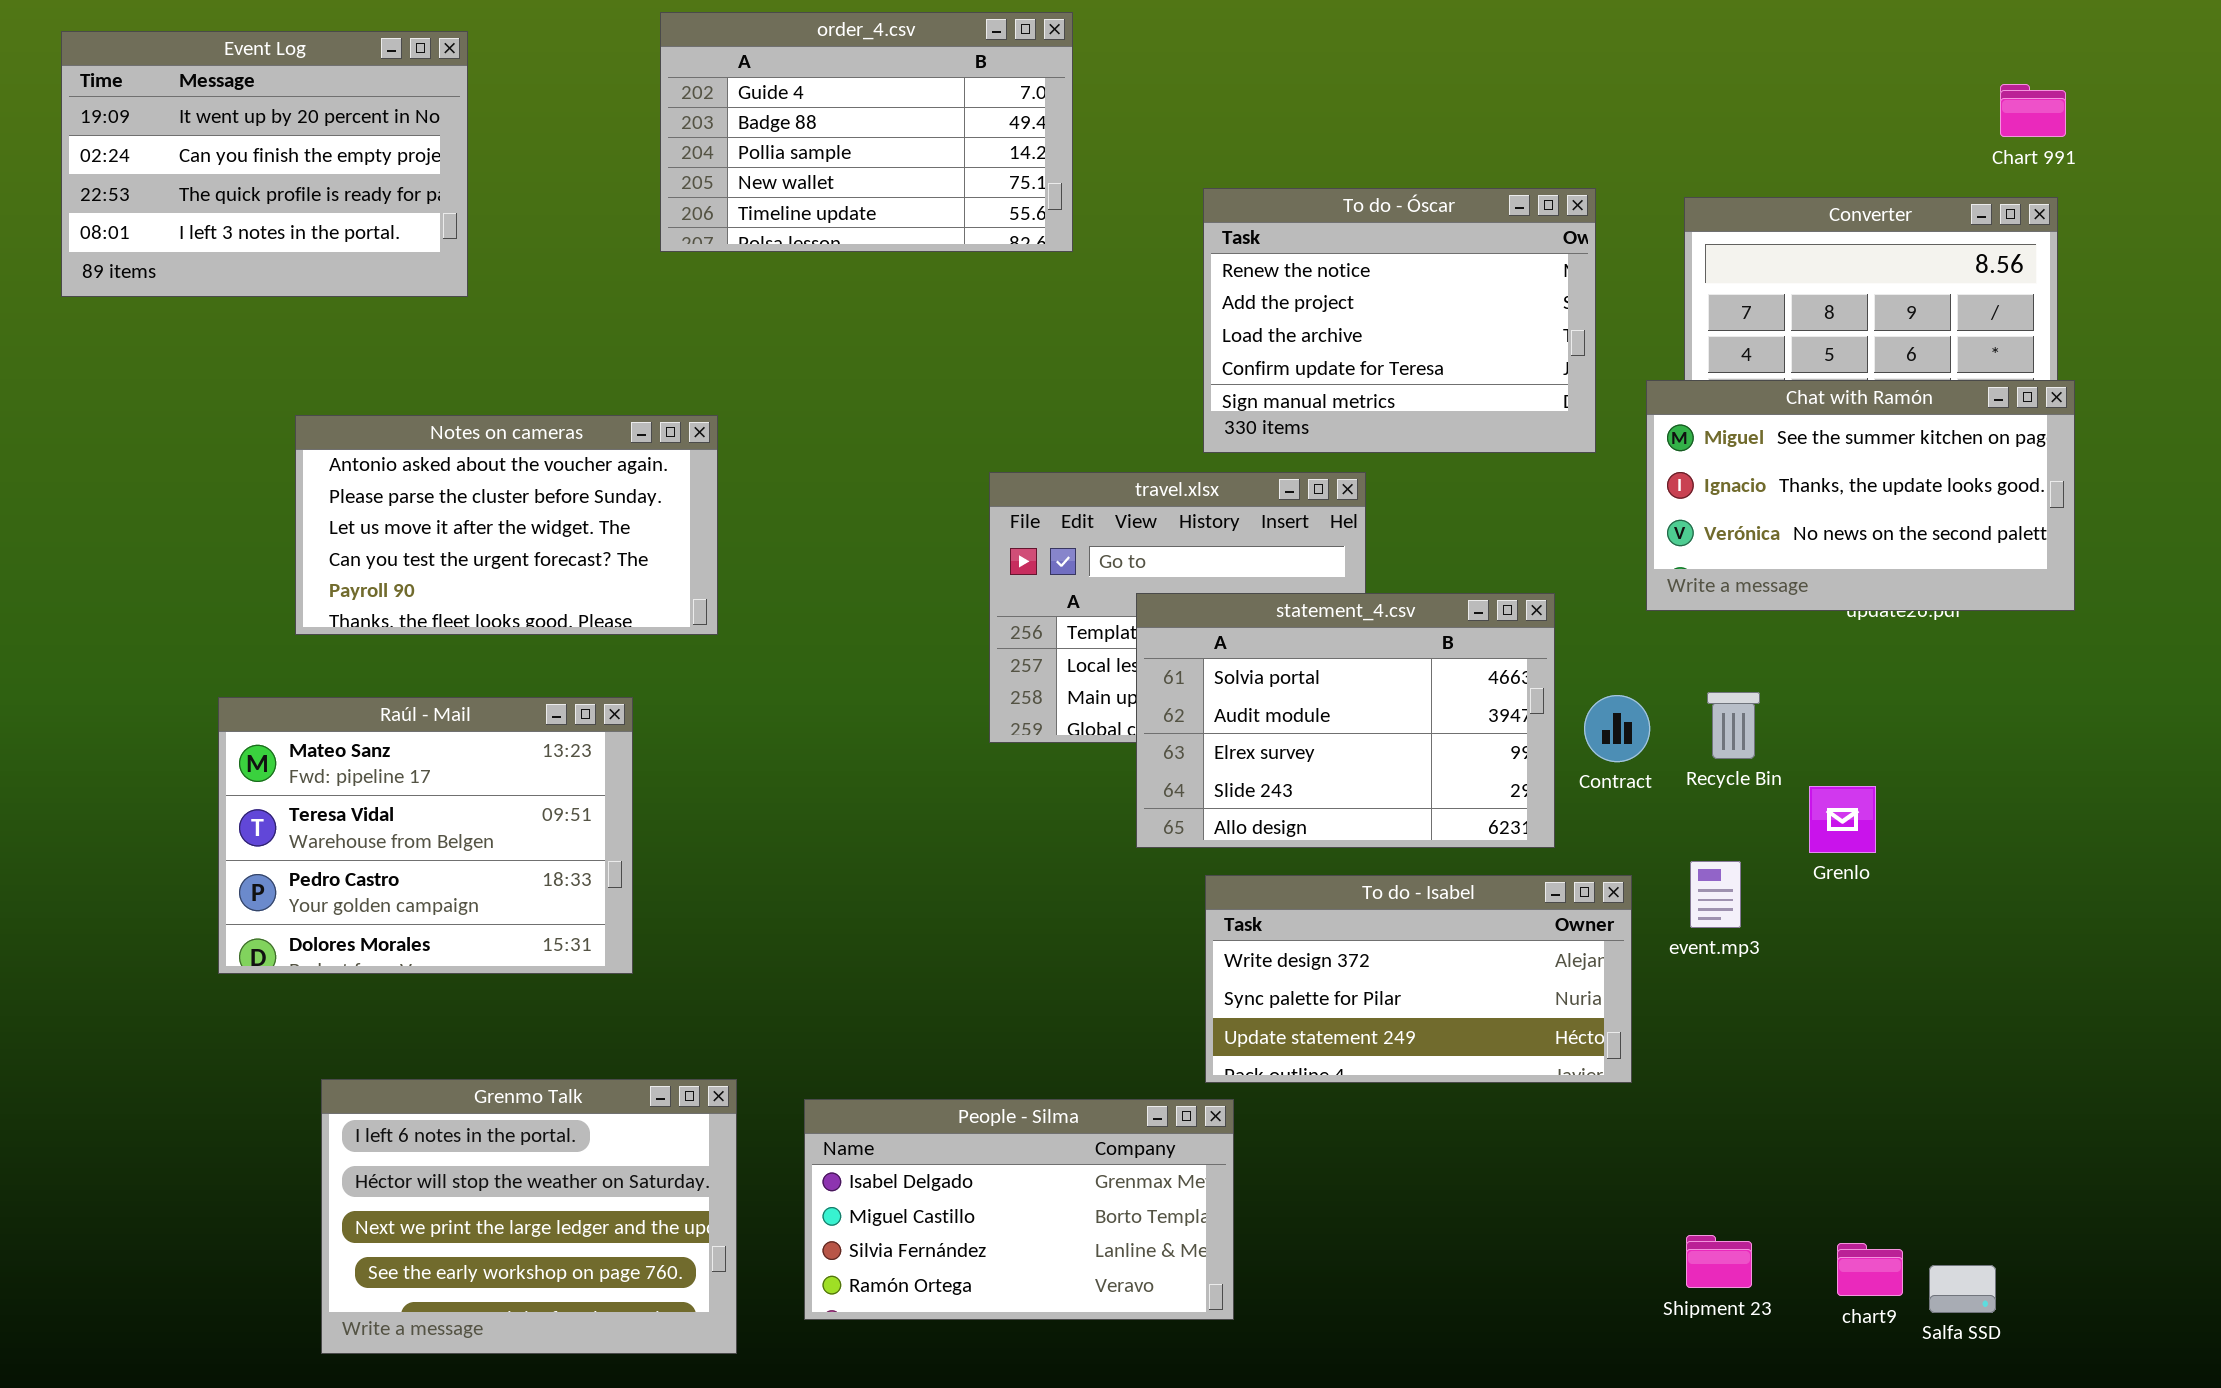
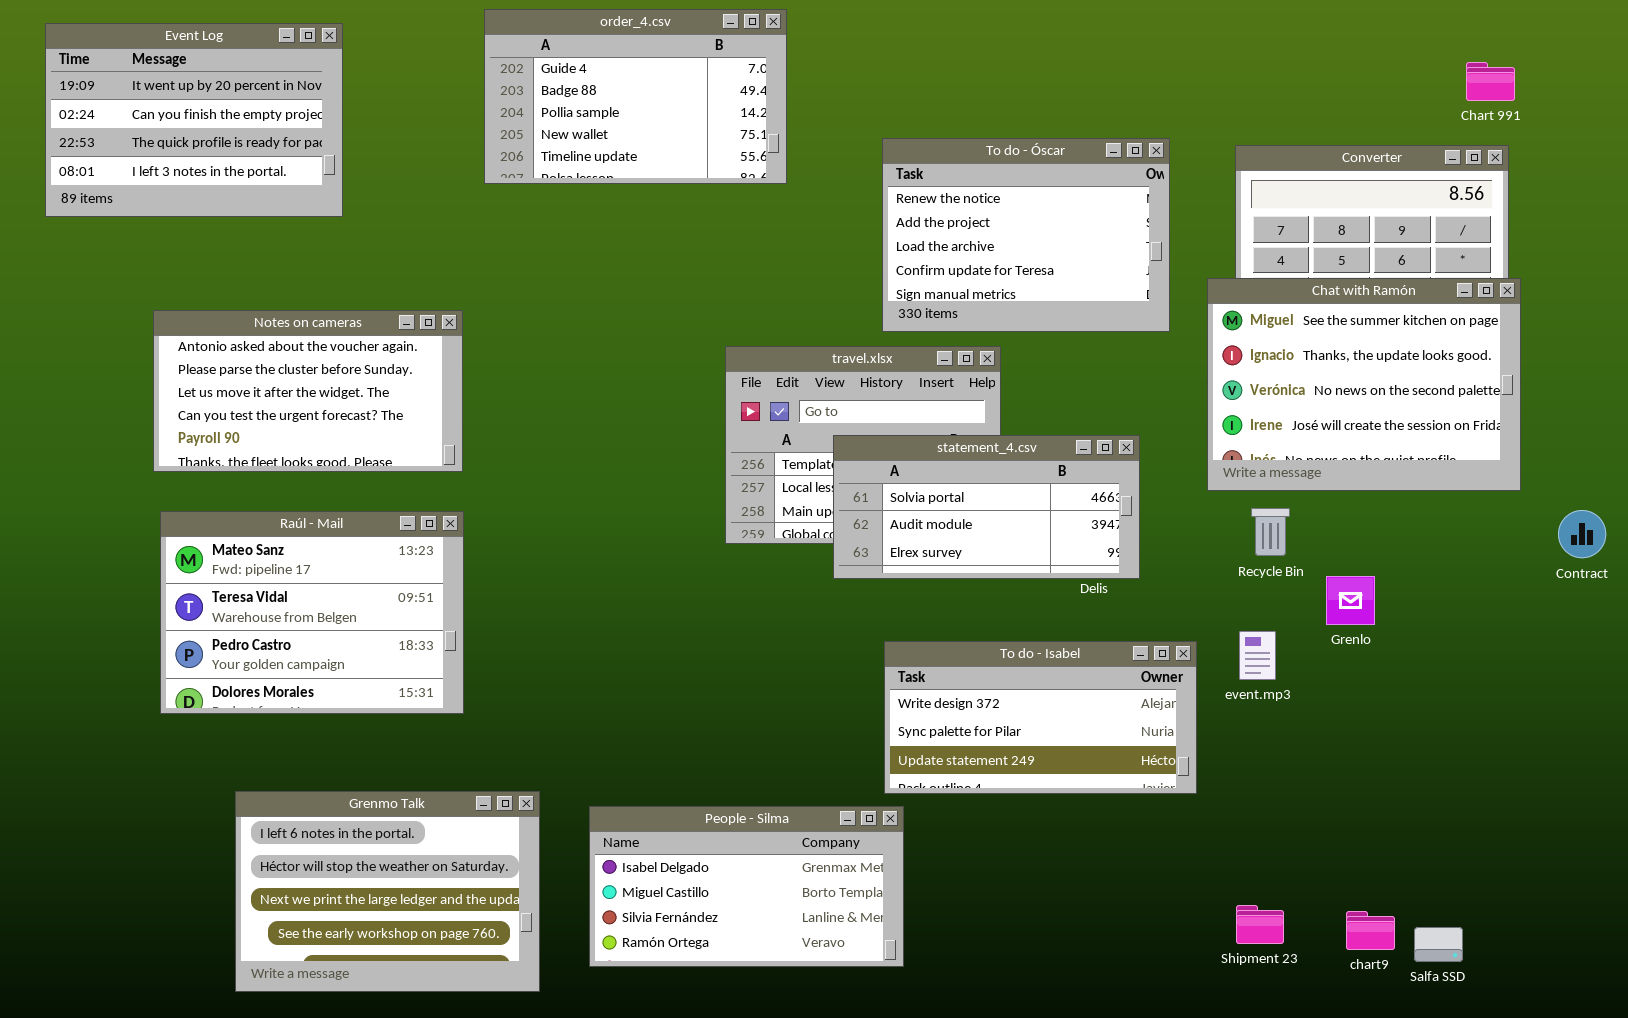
Chat with Ramón: [1646,380,2075,611] -> [1207,278,1521,491], resized
Notes on cameras: [295,415,718,635] -> [153,310,463,472], moved
statement_4.csv: [1136,593,1555,848] -> [833,435,1140,579], resized
Contract: [1584,695,1650,762] -> [1558,510,1606,558], moved

